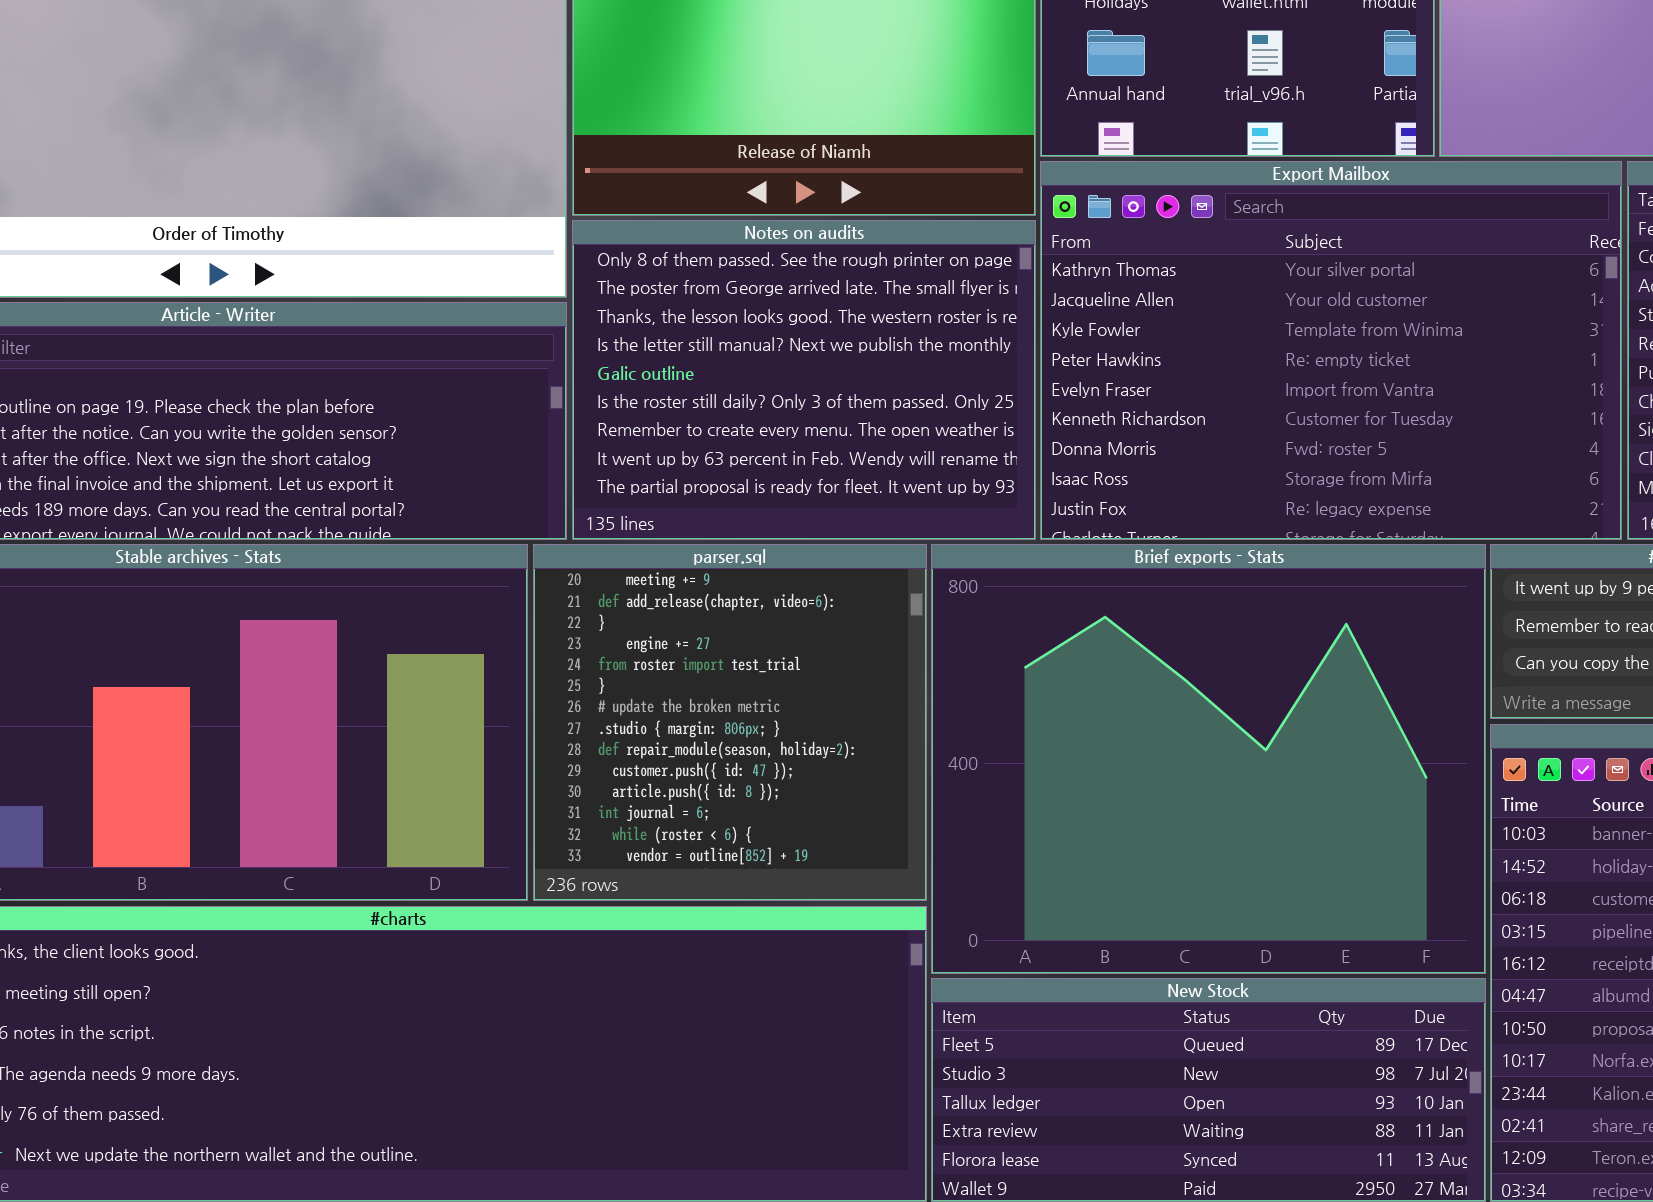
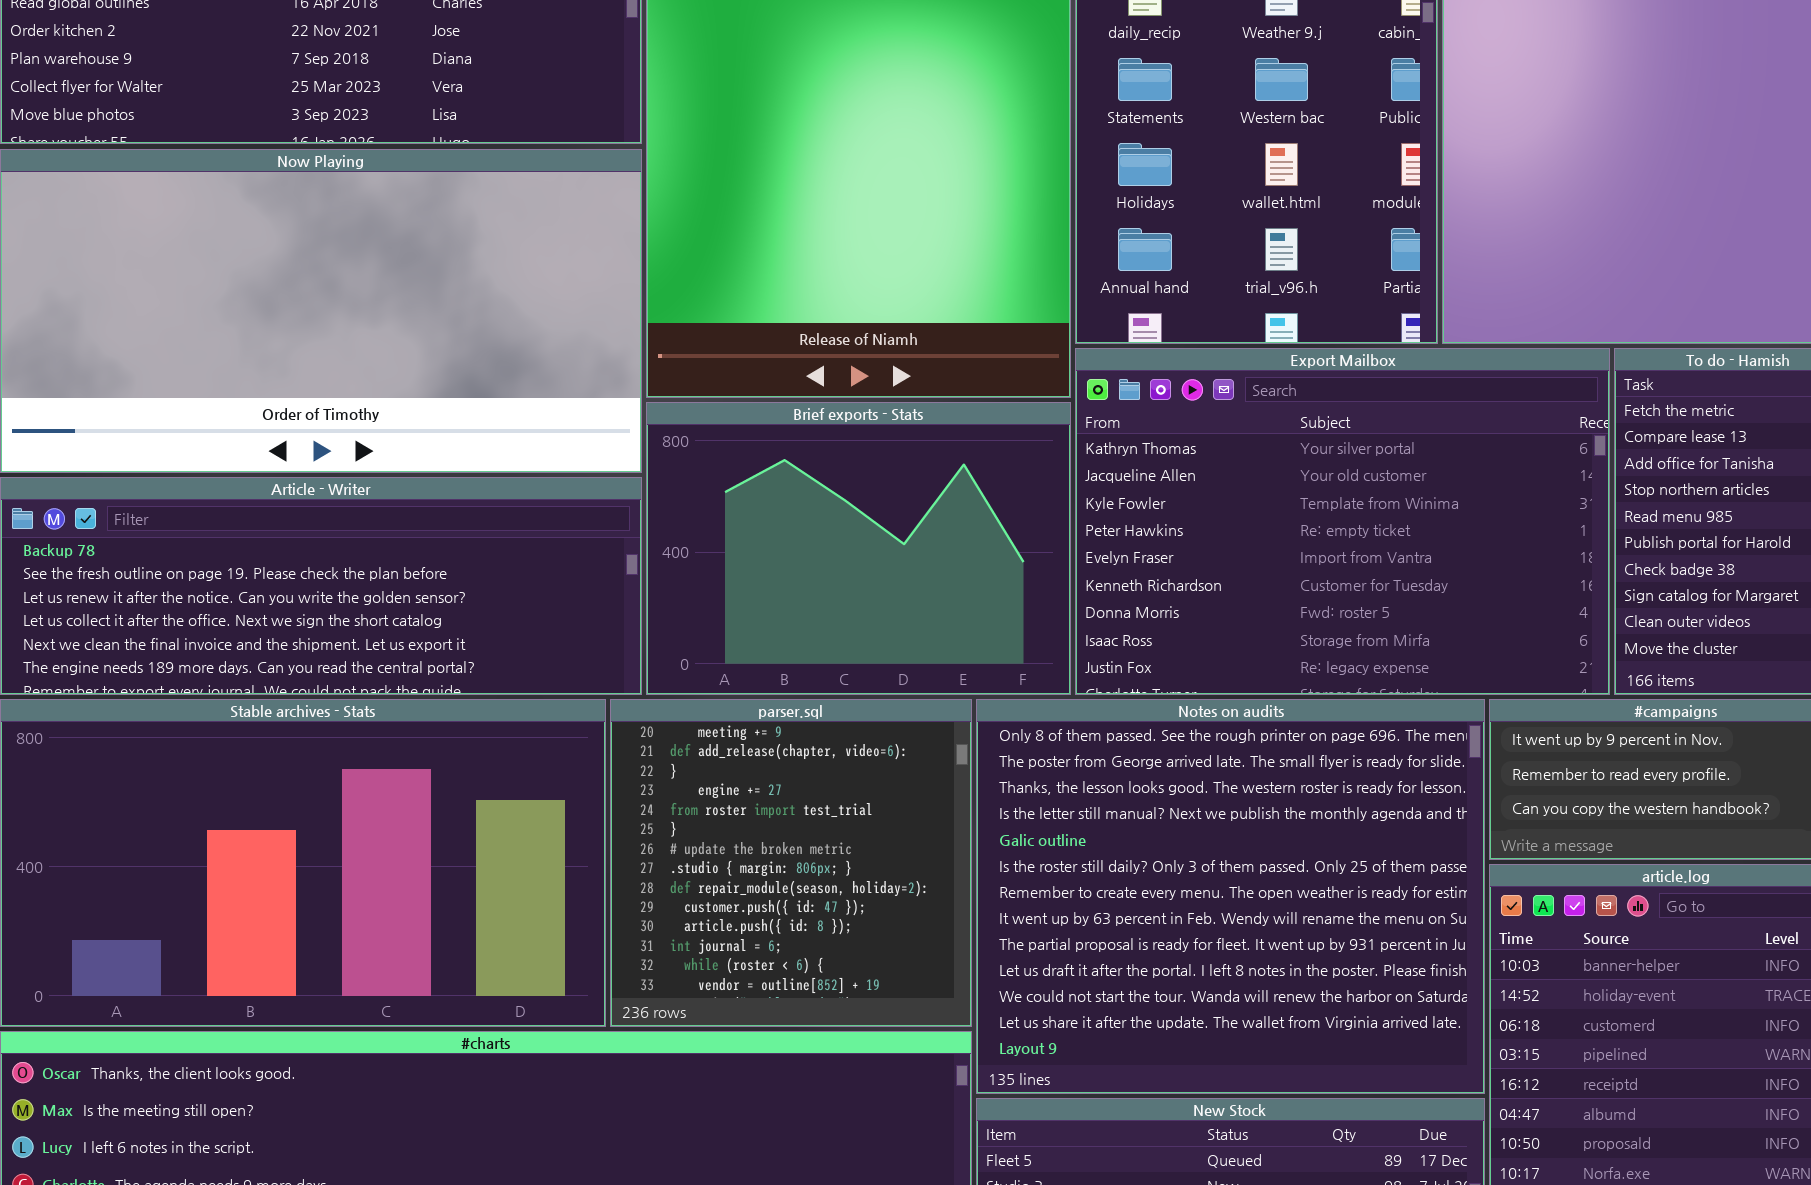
Notes on audits: [572,220,1036,540] -> [976,699,1485,1094], moved, resized
Brief exports - Stats: [931,544,1486,974] -> [646,402,1071,695], moved, resized

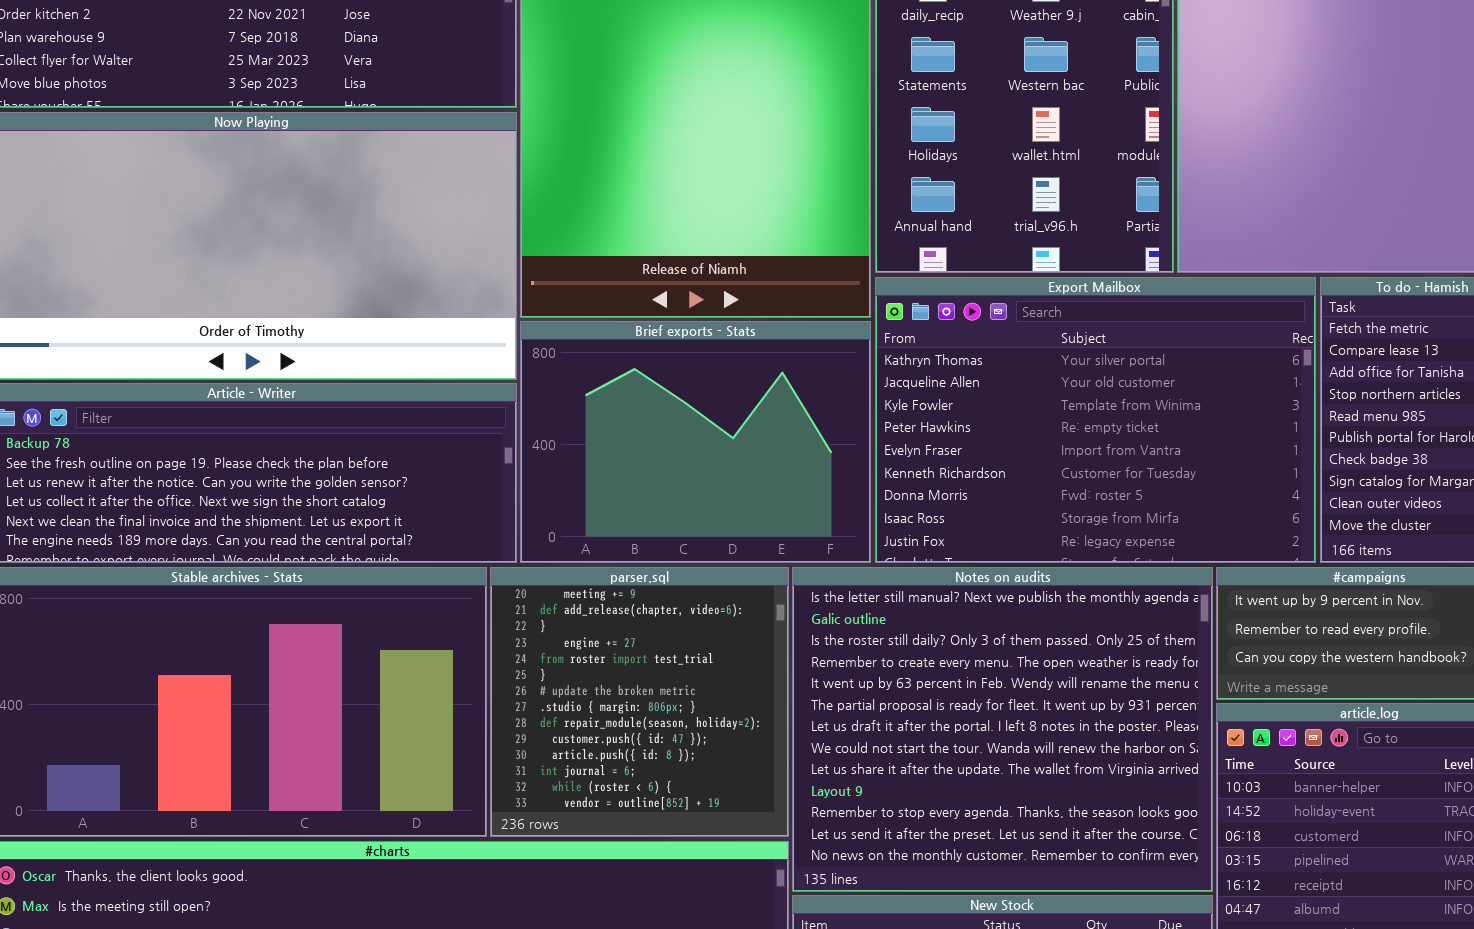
Notes on audits: [976,699,1485,1094] -> [792,567,1213,892], scrolled down 3 rows

